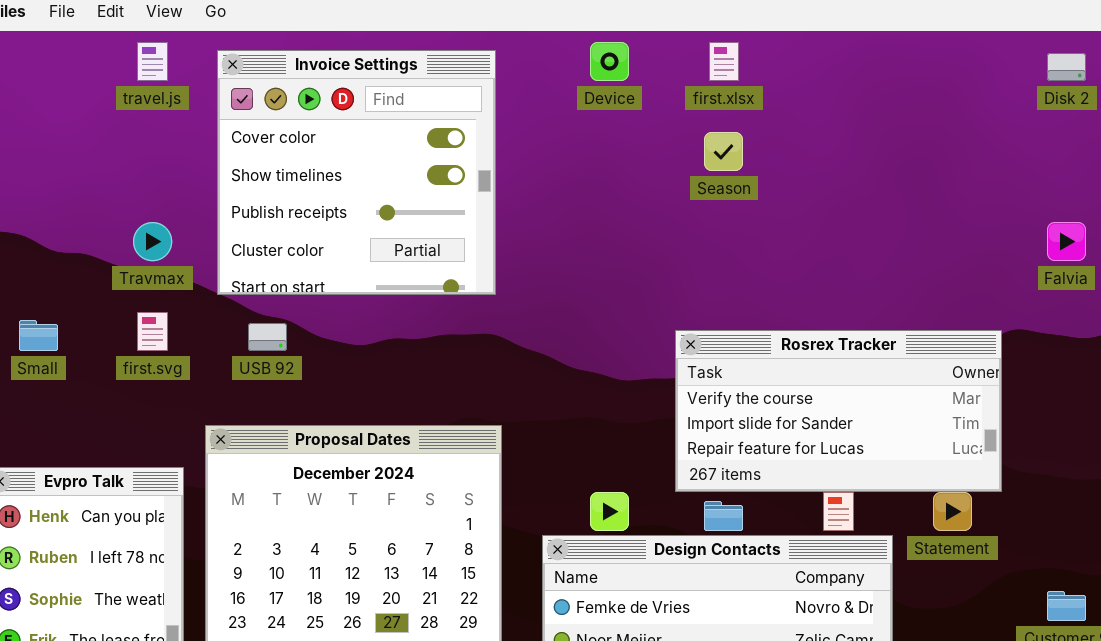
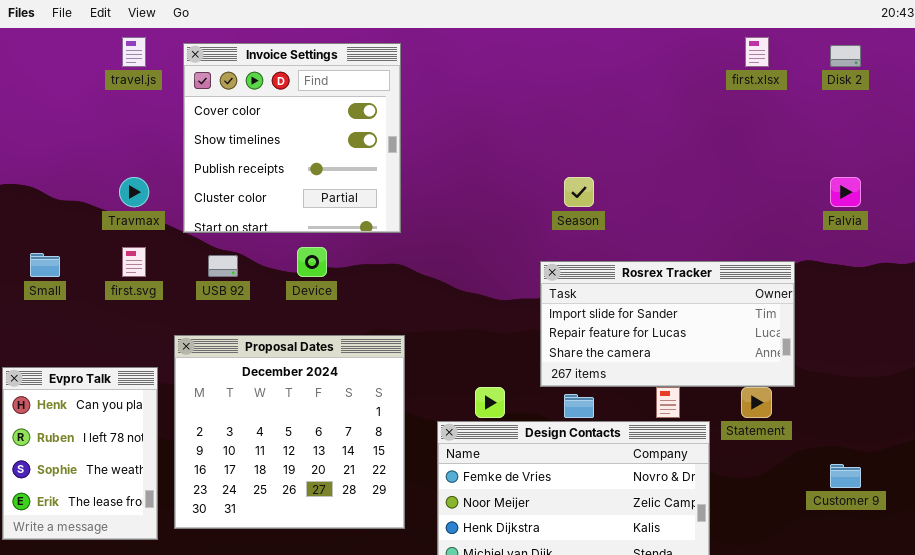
Device: [590,42,629,81] -> [297,247,327,277], moved
first.xlsx: [709,42,739,81] -> [745,37,769,67], moved
Season: [704,132,743,171] -> [564,177,594,207], moved
Rosrex Tracker: [675,330,1002,492] -> [540,261,795,387], scrolled down 1 row

